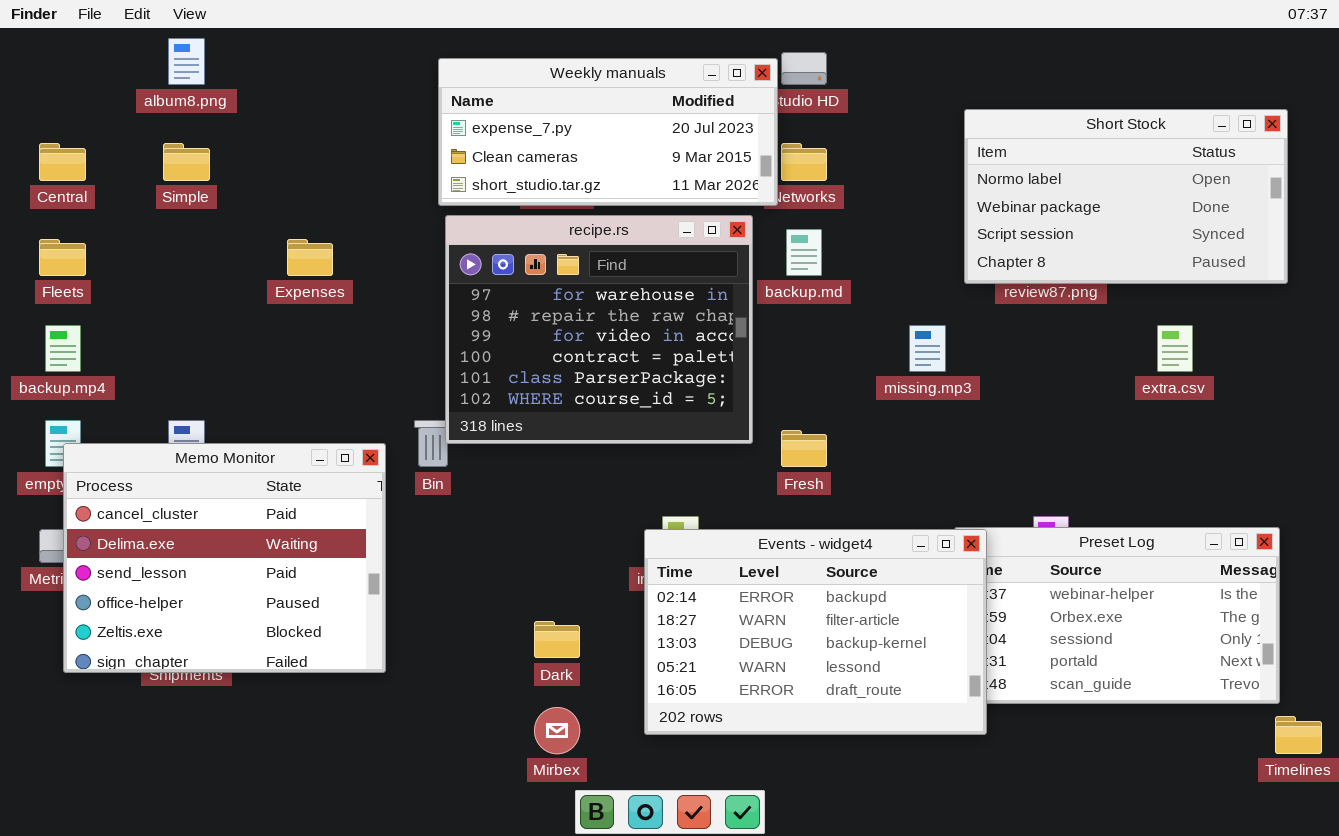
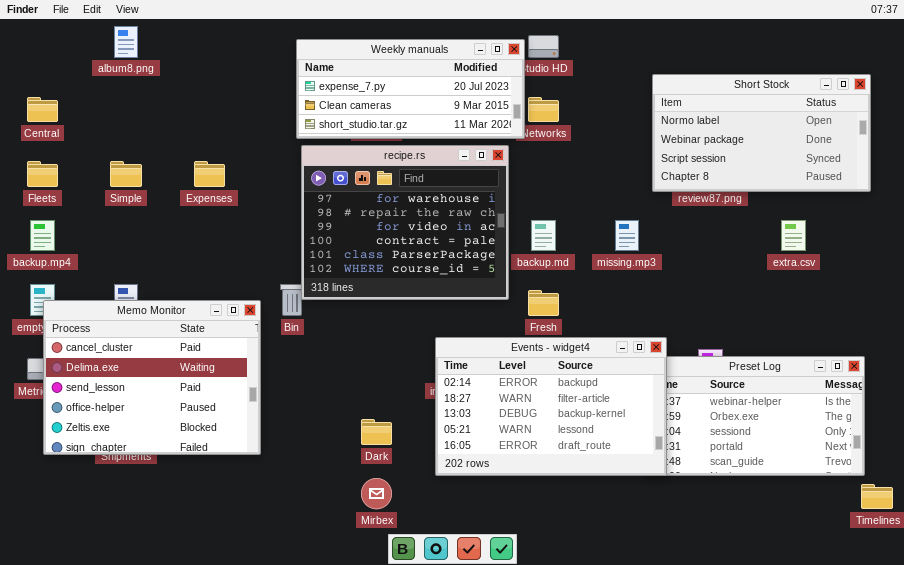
Simple: [163,143,210,181] -> [110,161,142,187], moved
backup.md: [786,229,822,276] -> [531,220,556,251], moved
Events - widget4: [644,529,987,735] -> [435,337,667,476], moved

